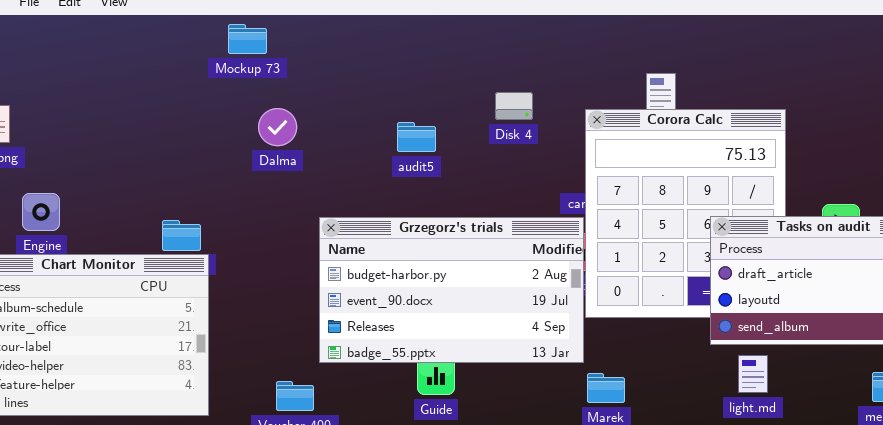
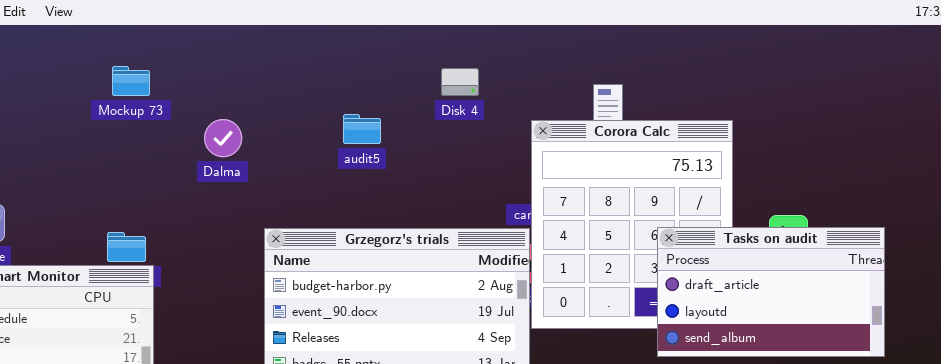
Mockup 73: [228,24,267,54] -> [112,66,150,96], moved
Disk 4: [495,92,533,120] -> [441,68,479,96], moved
audit5: [397,122,436,152] -> [343,114,381,144], moved

